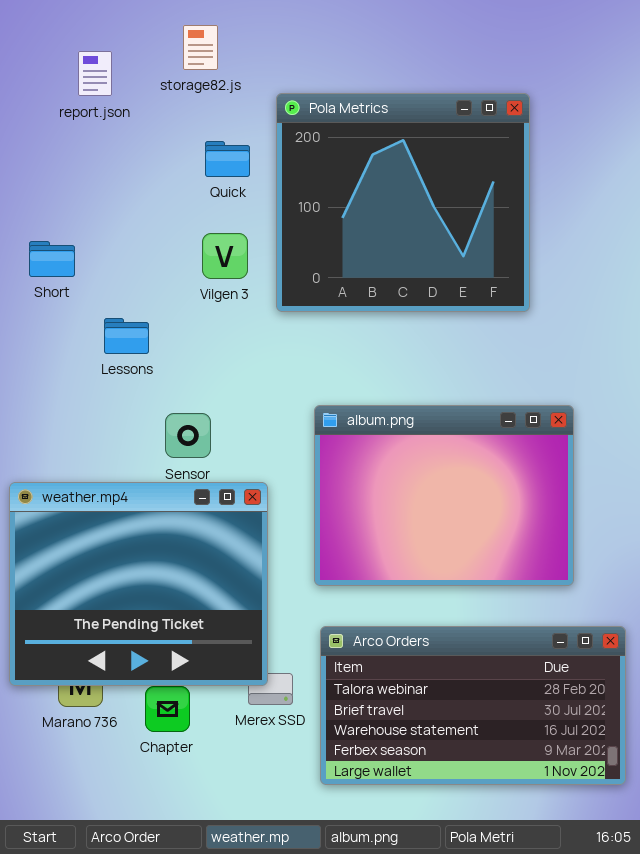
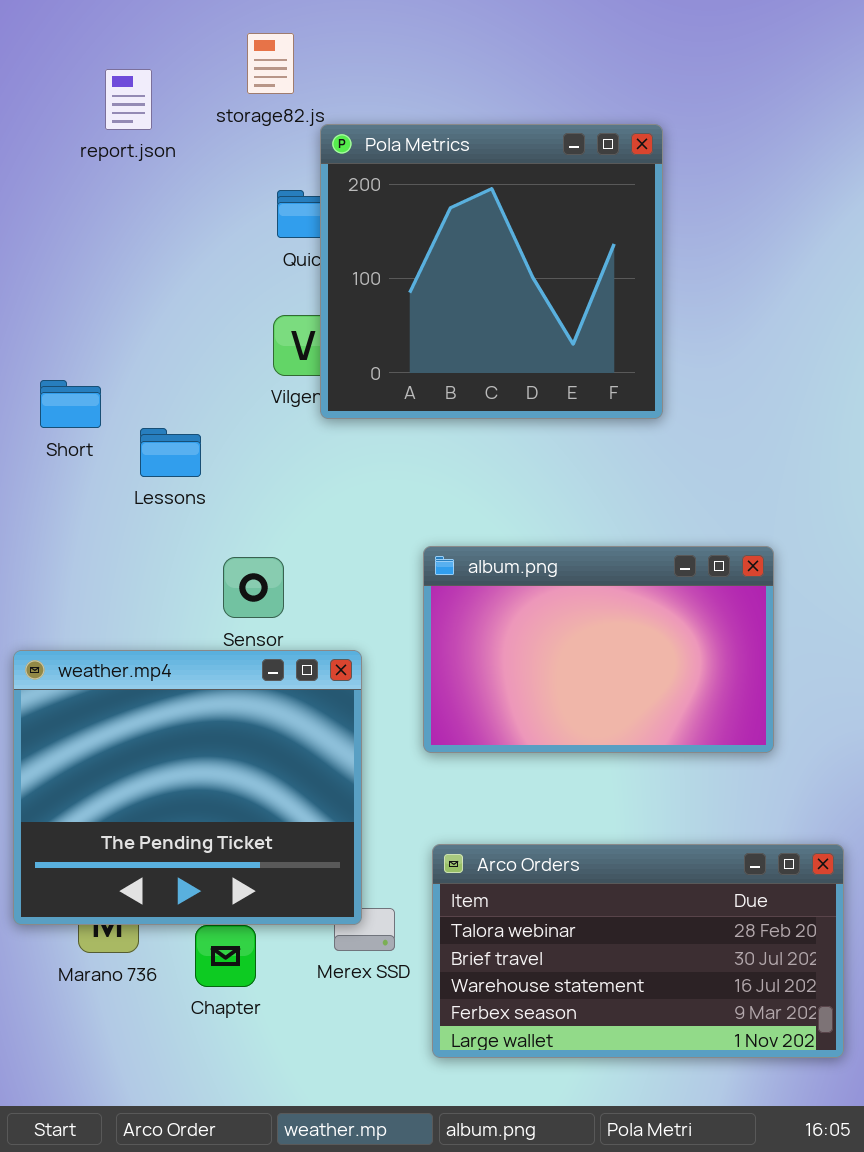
Pola Metrics: [276,93,530,312] -> [320,124,663,419], moved
Short: [29,241,75,277] -> [40,380,101,428], moved
album.png: [314,405,574,586] -> [423,546,774,753], resized

